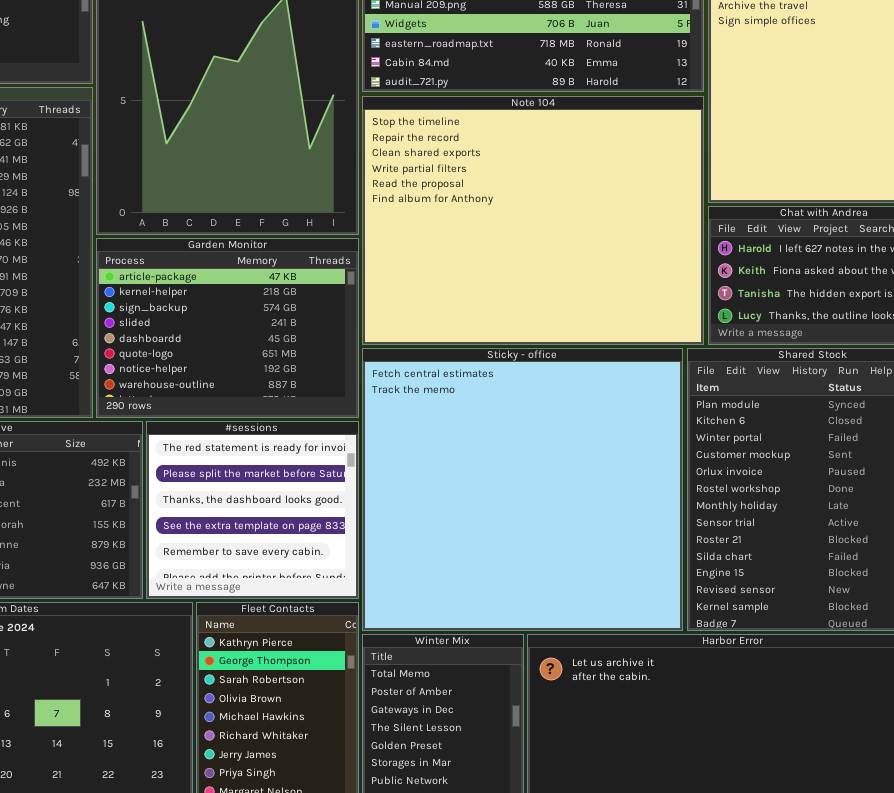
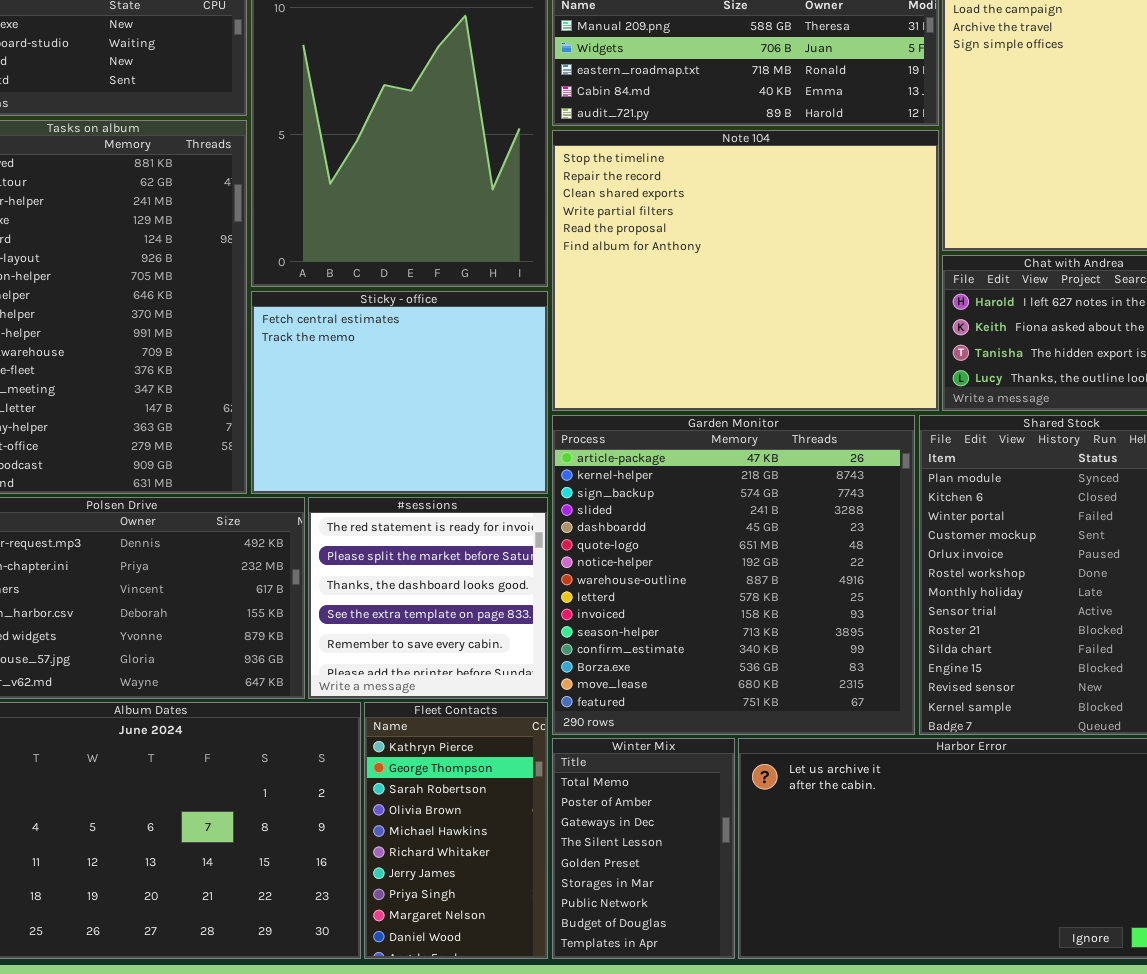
Garden Monitor: [96,238,359,418] -> [552,415,915,735], moved, resized
Sticky - office: [362,348,683,631] -> [251,291,548,494], moved, resized

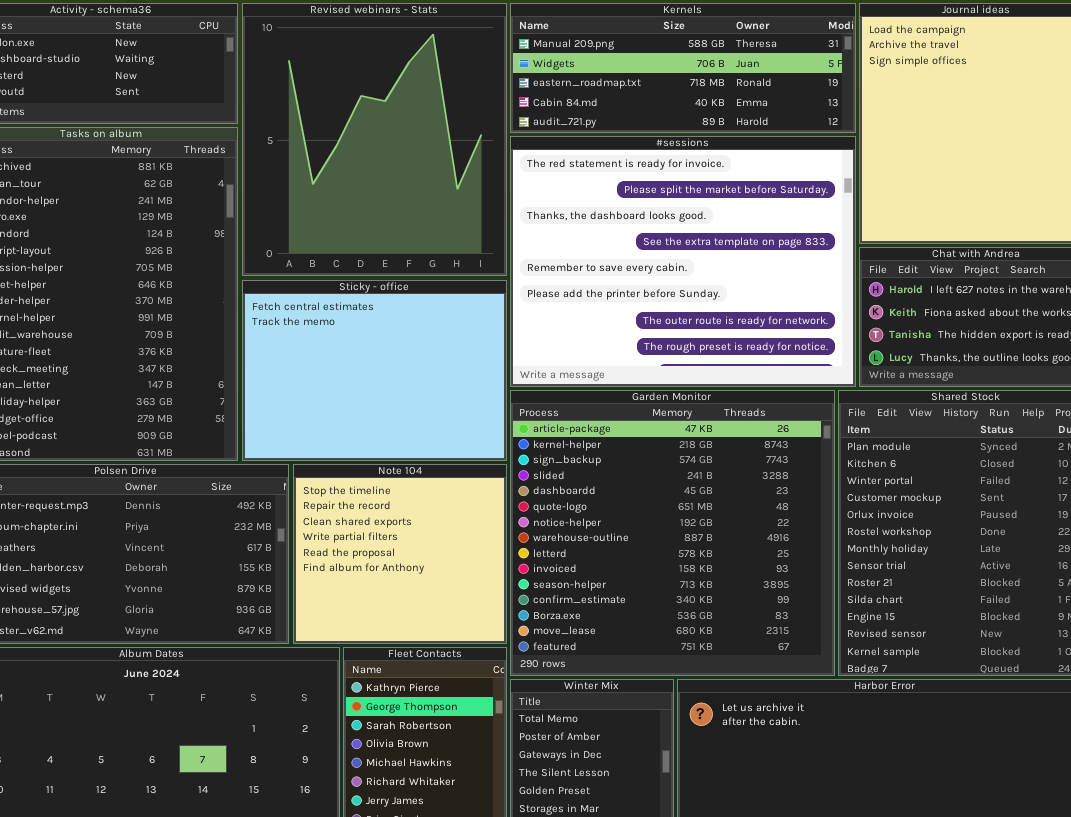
Note 104: [552,130,939,411] -> [293,464,507,644], moved, resized
#sessions: [308,497,548,699] -> [510,136,856,387], moved, resized

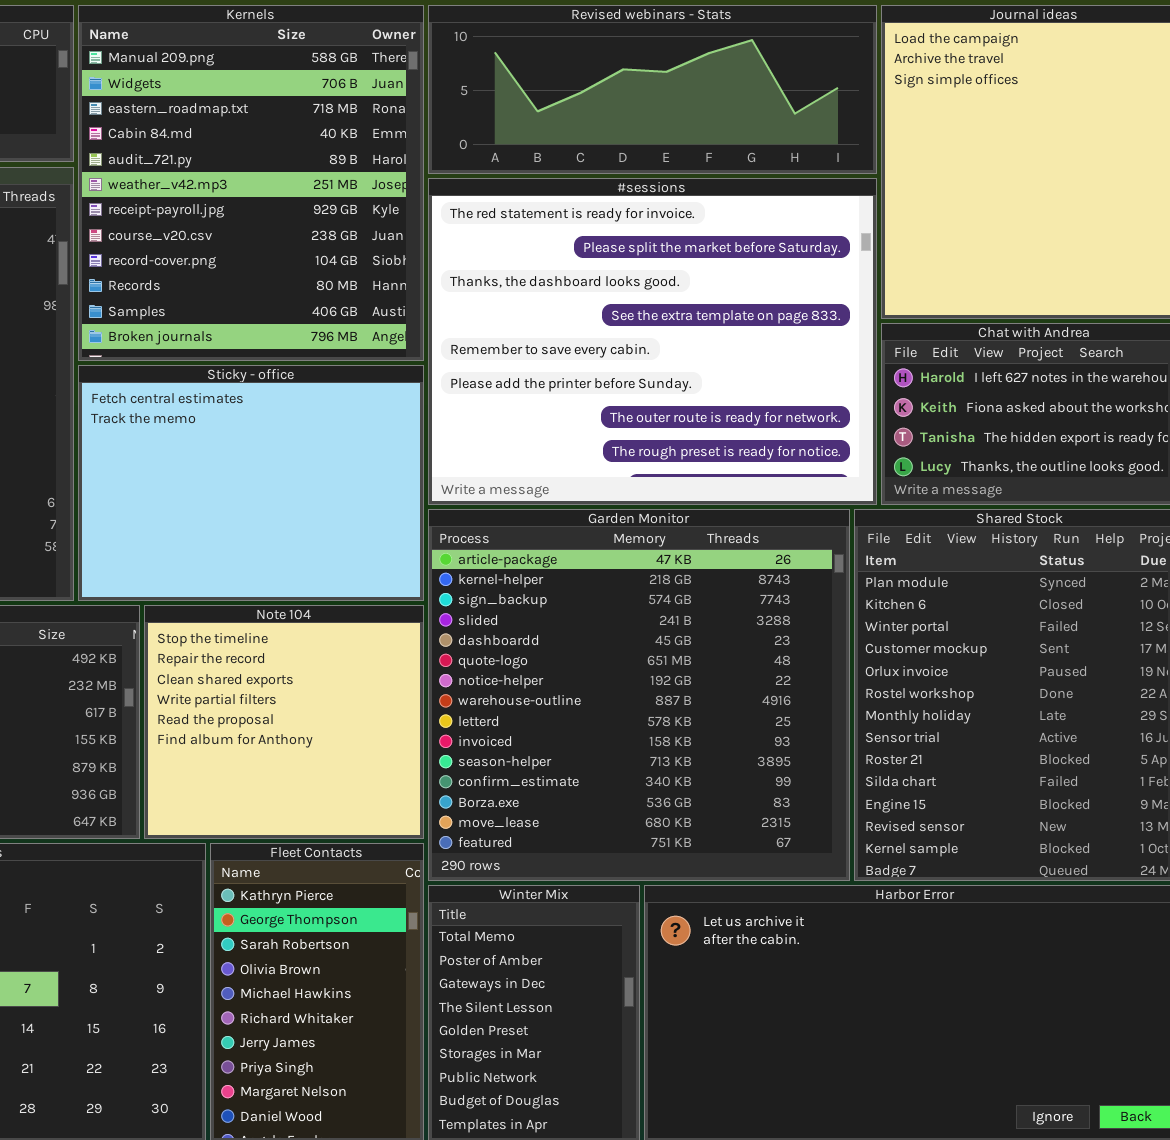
Revised webinars - Stats: [242,3,507,276] -> [428,5,877,174], moved, resized
Kernels: [510,3,856,133] -> [78,5,424,361], moved, resized

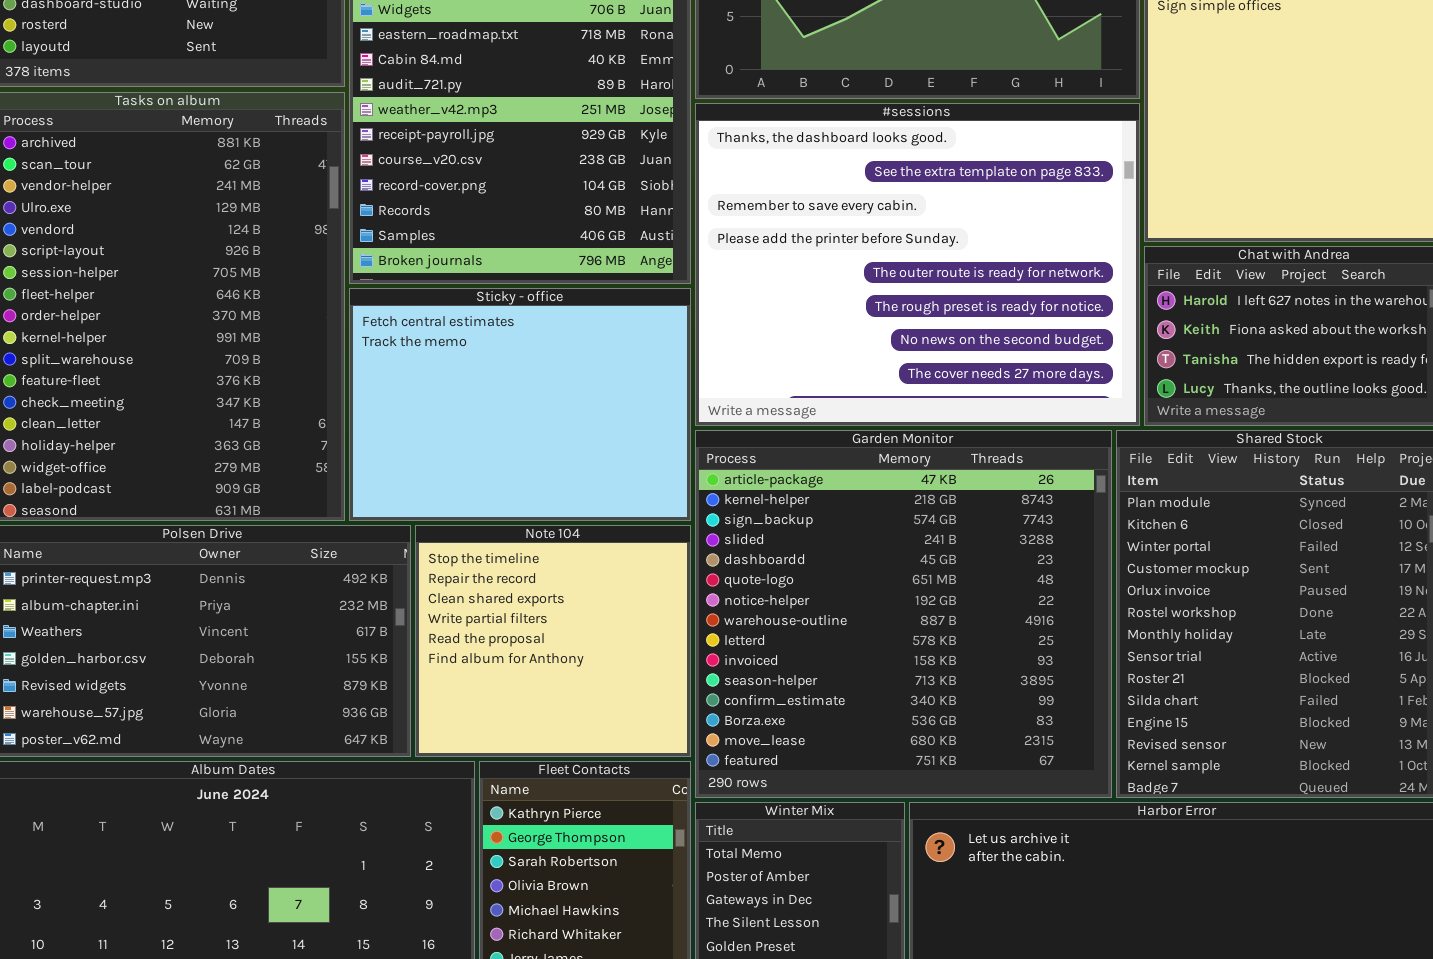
#sessions: [428,178,877,505] -> [695,103,1140,426], scrolled down 2 rows

